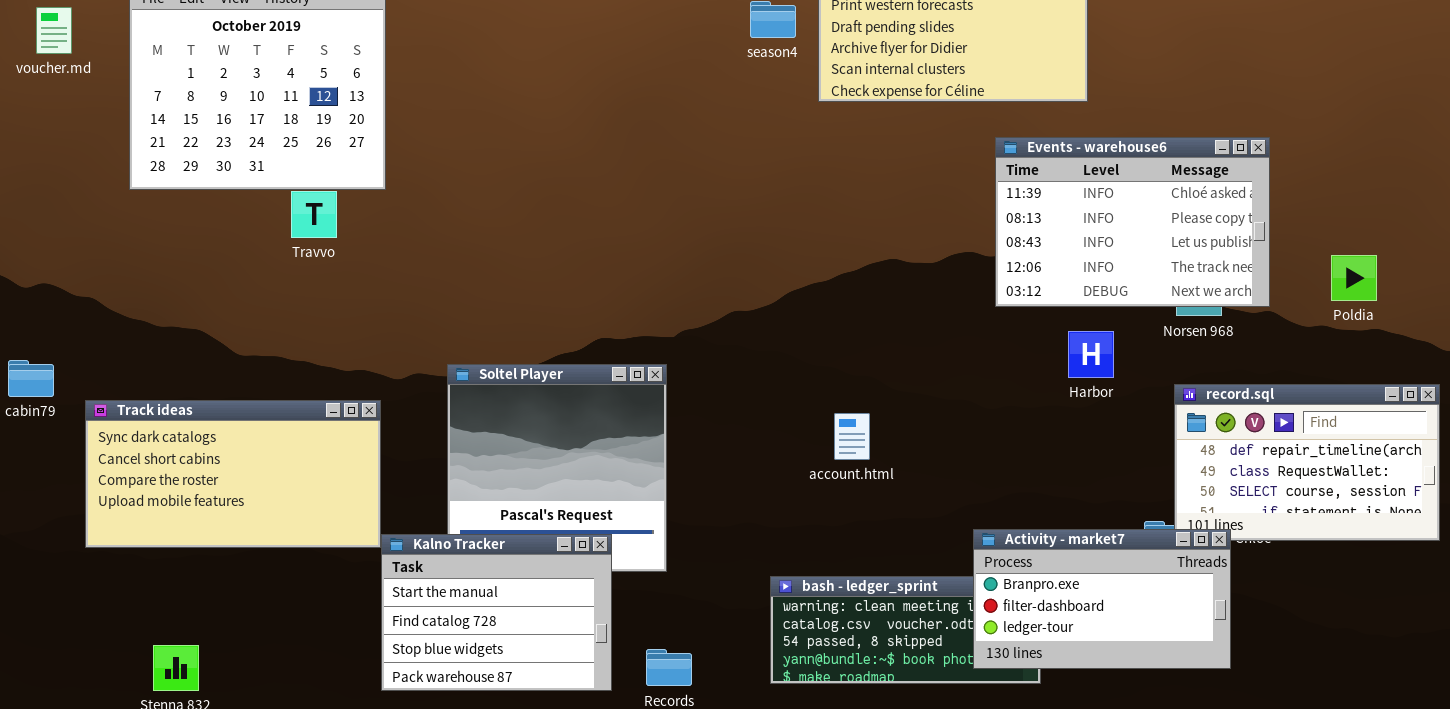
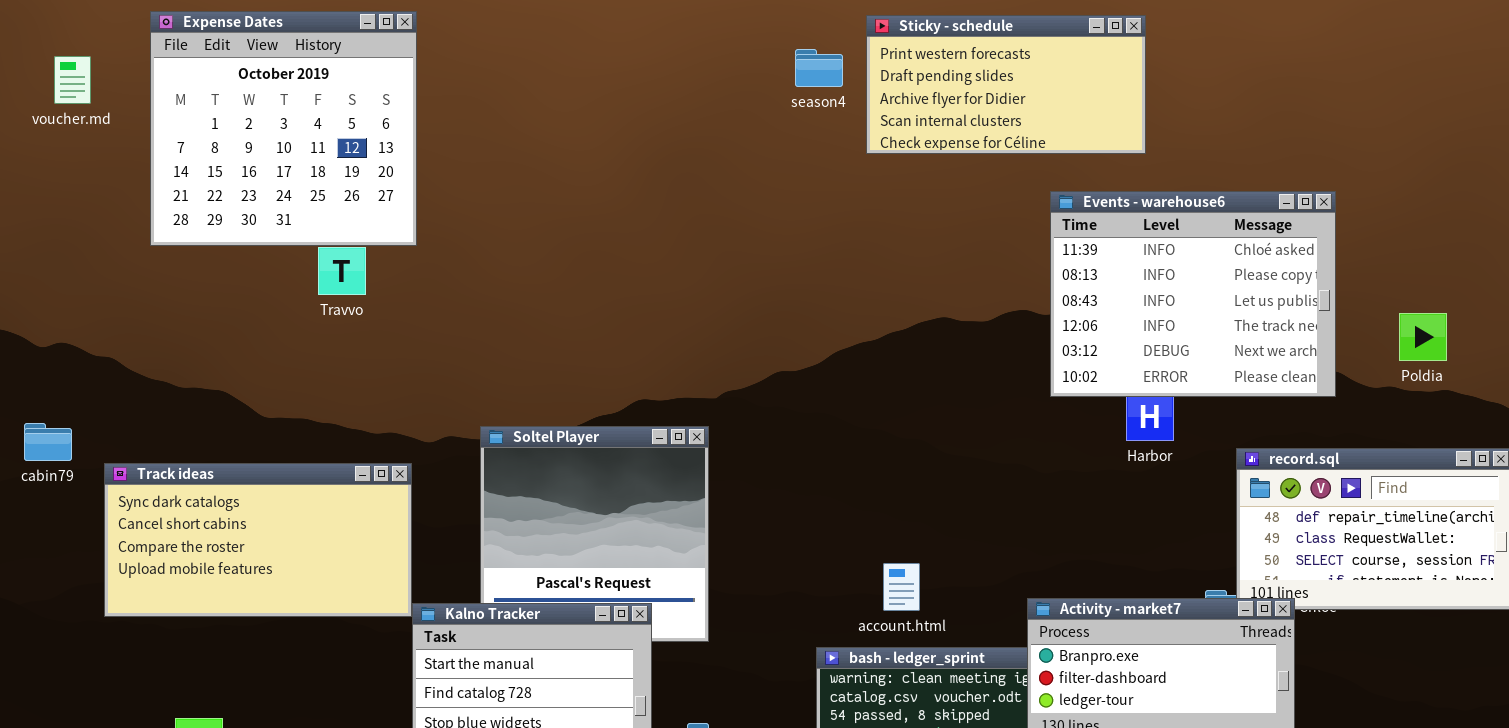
Events - warehouse6: [995,137,1270,307] -> [1050,191,1336,397], resized
account.html: [834,413,870,460] -> [883,563,920,611], moved

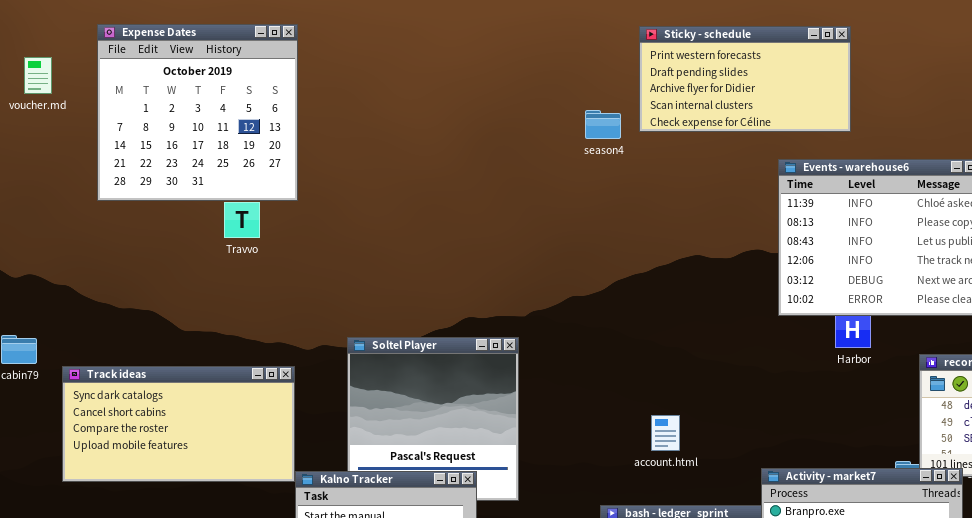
season4: [795,49,843,87] -> [585,110,621,139], moved
account.html: [883,563,920,611] -> [651,415,680,451], moved

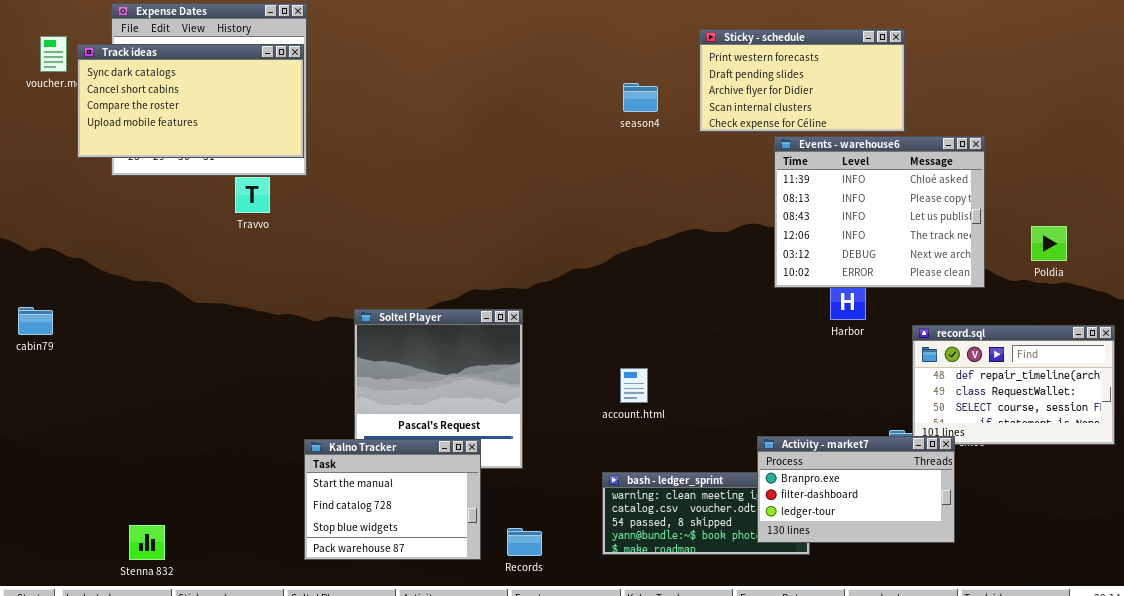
Sticky - schedule: [639,26,851,132] -> [699,29,905,132], moved
season4: [585,110,621,139] -> [623,83,658,112], moved
Track ideas: [62,366,295,482] -> [77,44,304,158], moved
account.html: [651,415,680,451] -> [620,368,648,403], moved

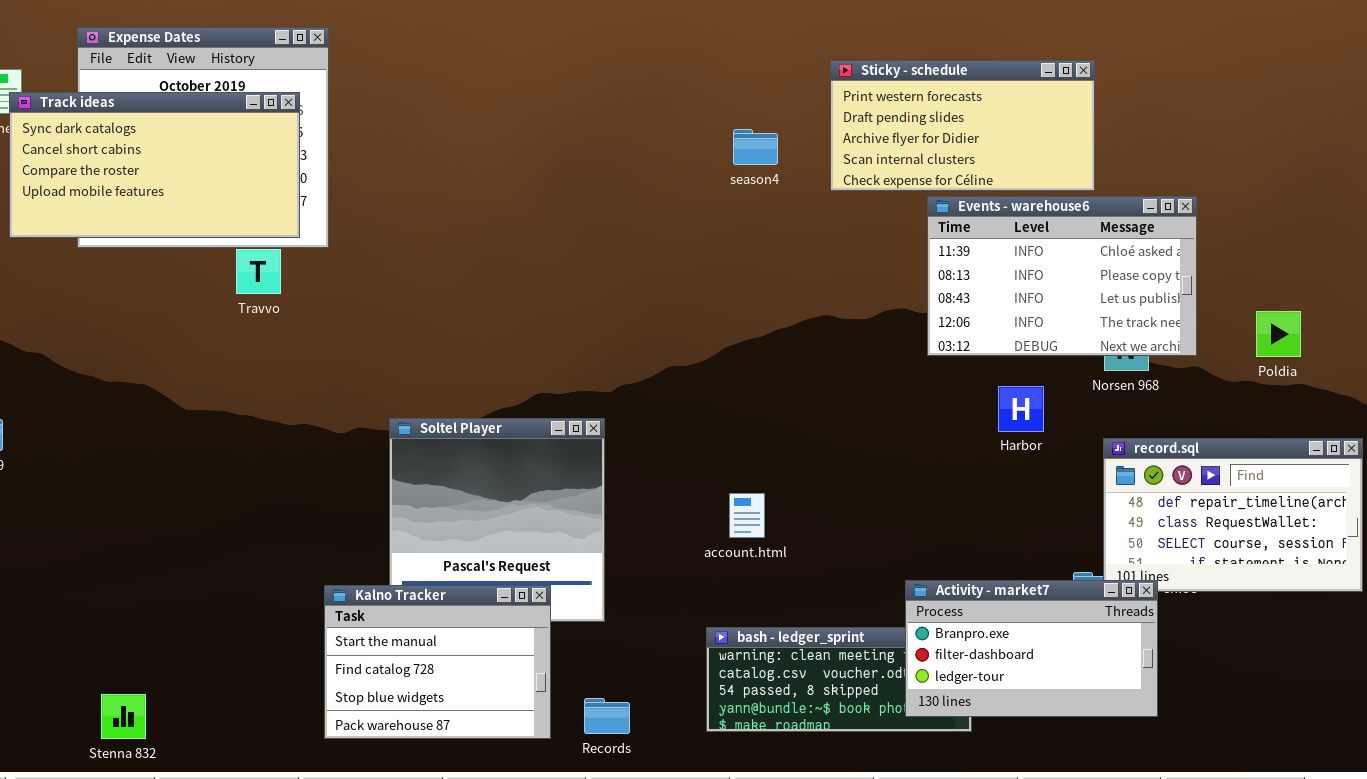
Track ideas: [77,44,304,158] -> [9,92,300,238], moved
Events - warehouse6: [774,136,985,288] -> [927,196,1197,356], resized

